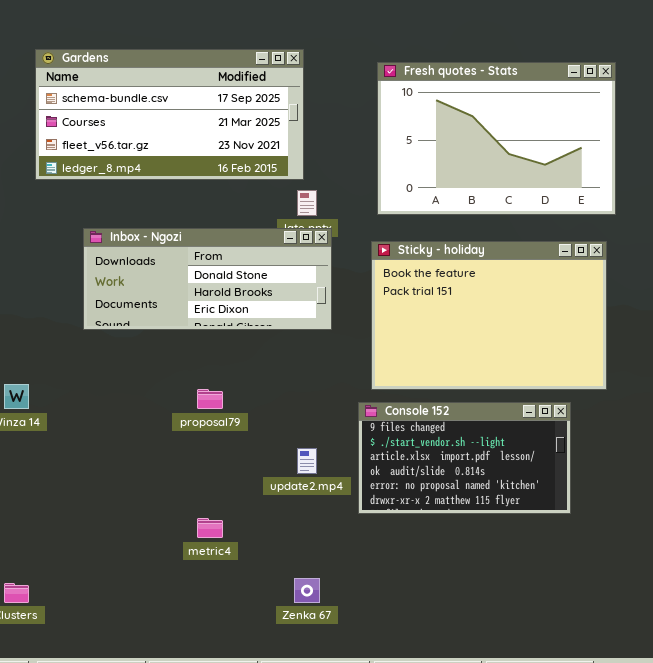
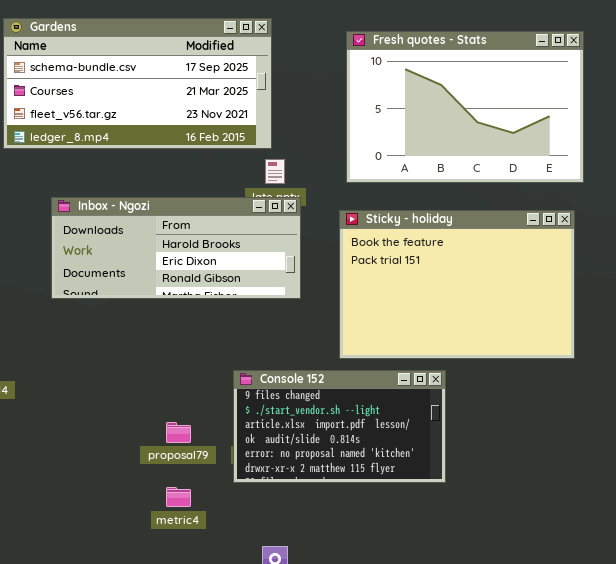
Inbox - Ngozi: [83,228,332,330] -> [51,197,301,299], scrolled down 1 row
proposal79: [197,389,223,409] -> [166,422,191,443], moved
Console 152: [358,402,571,514] -> [233,370,446,483], moved

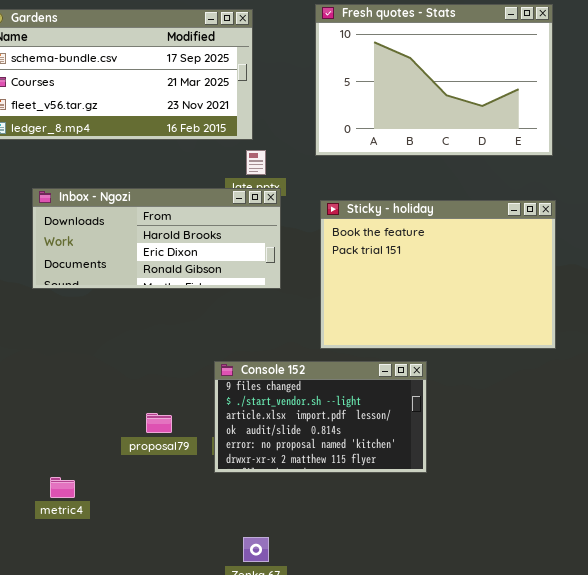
Fresh quotes - Stats: [346,31,584,183] -> [315,4,553,156], moved
metric4: [166,487,191,507] -> [50,477,75,498], moved

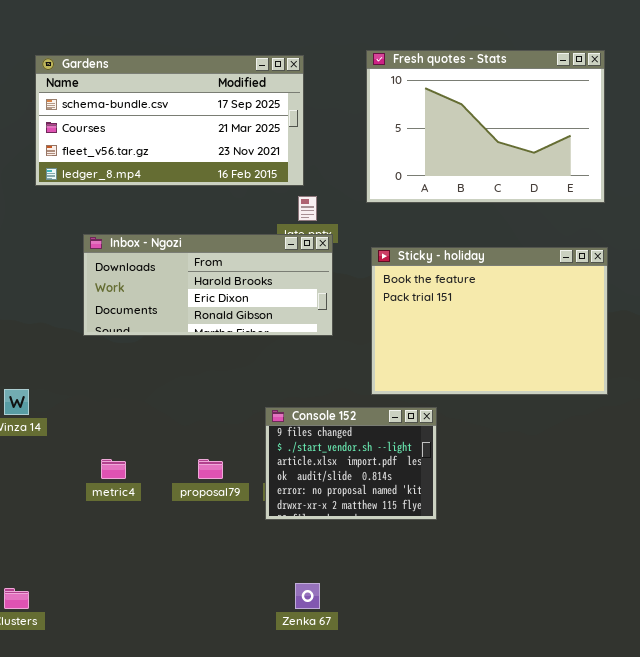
Console 152: [214,361,427,473] -> [265,407,437,520], resized
metric4: [50,477,75,498] -> [101,459,126,479], moved

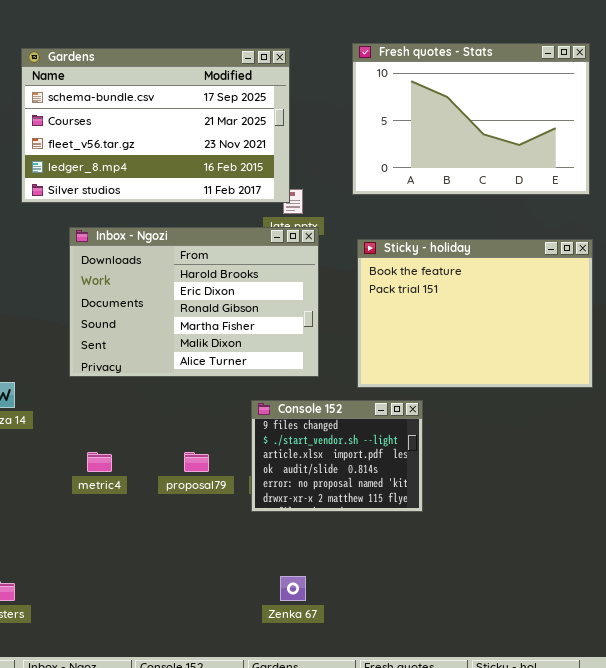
Gardens: [35,55,304,186] -> [21,48,290,203], resized
Inbox - Ngozi: [83,234,333,336] -> [69,227,319,377], resized

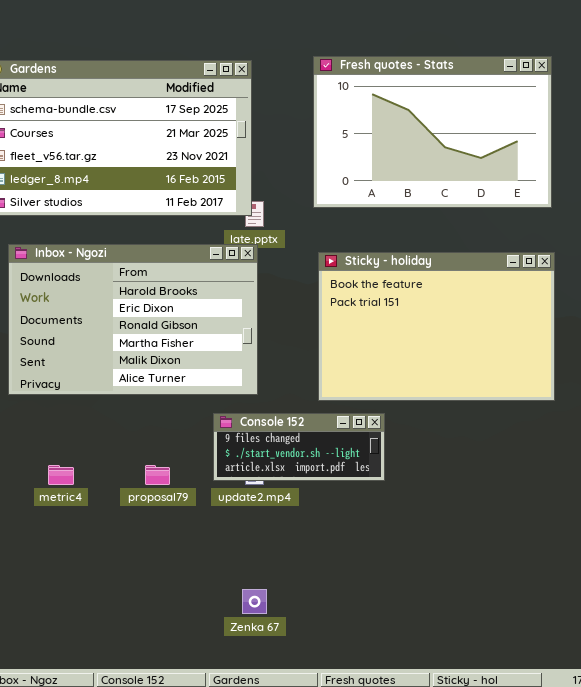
Inbox - Ngozi: [69,227,319,377] -> [8,244,258,395], moved
Console 152: [251,400,423,512] -> [213,413,385,481], resized

